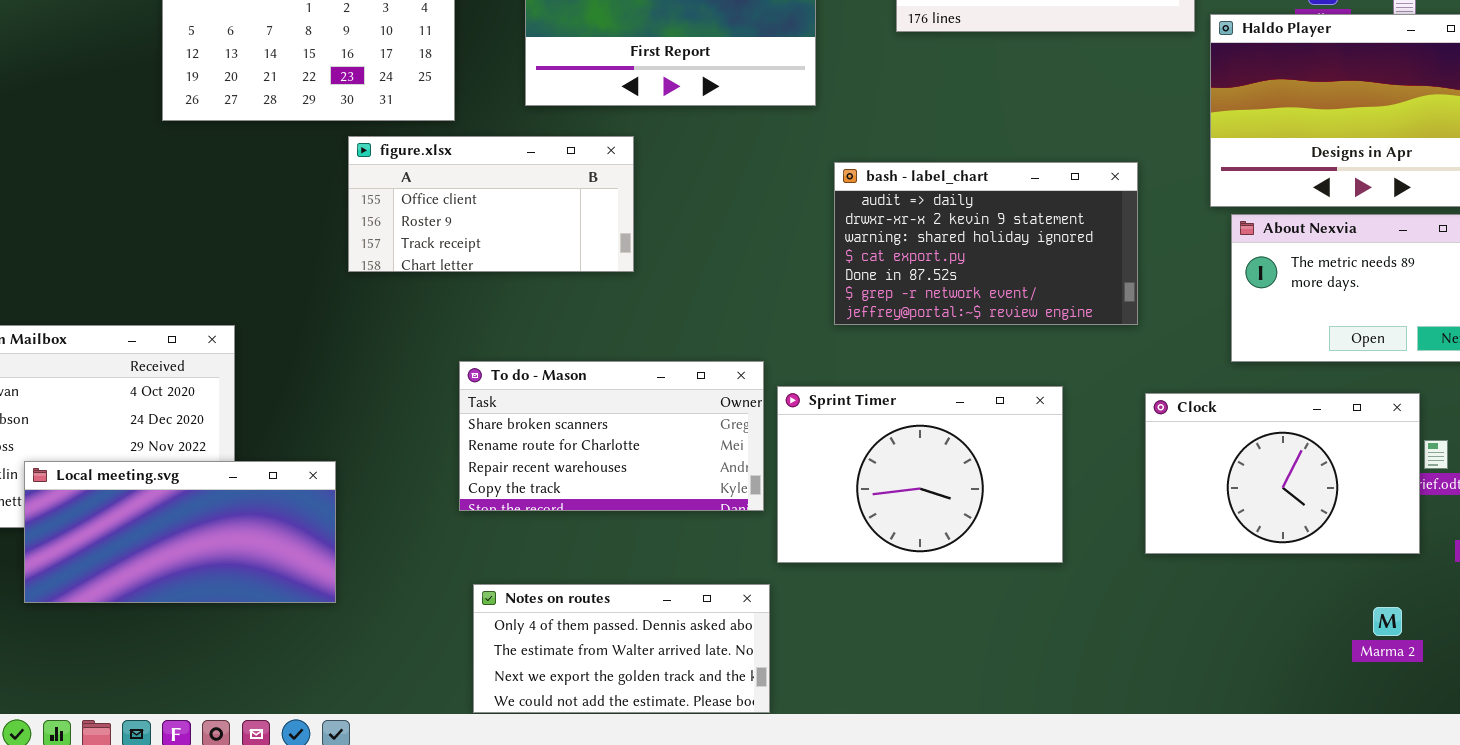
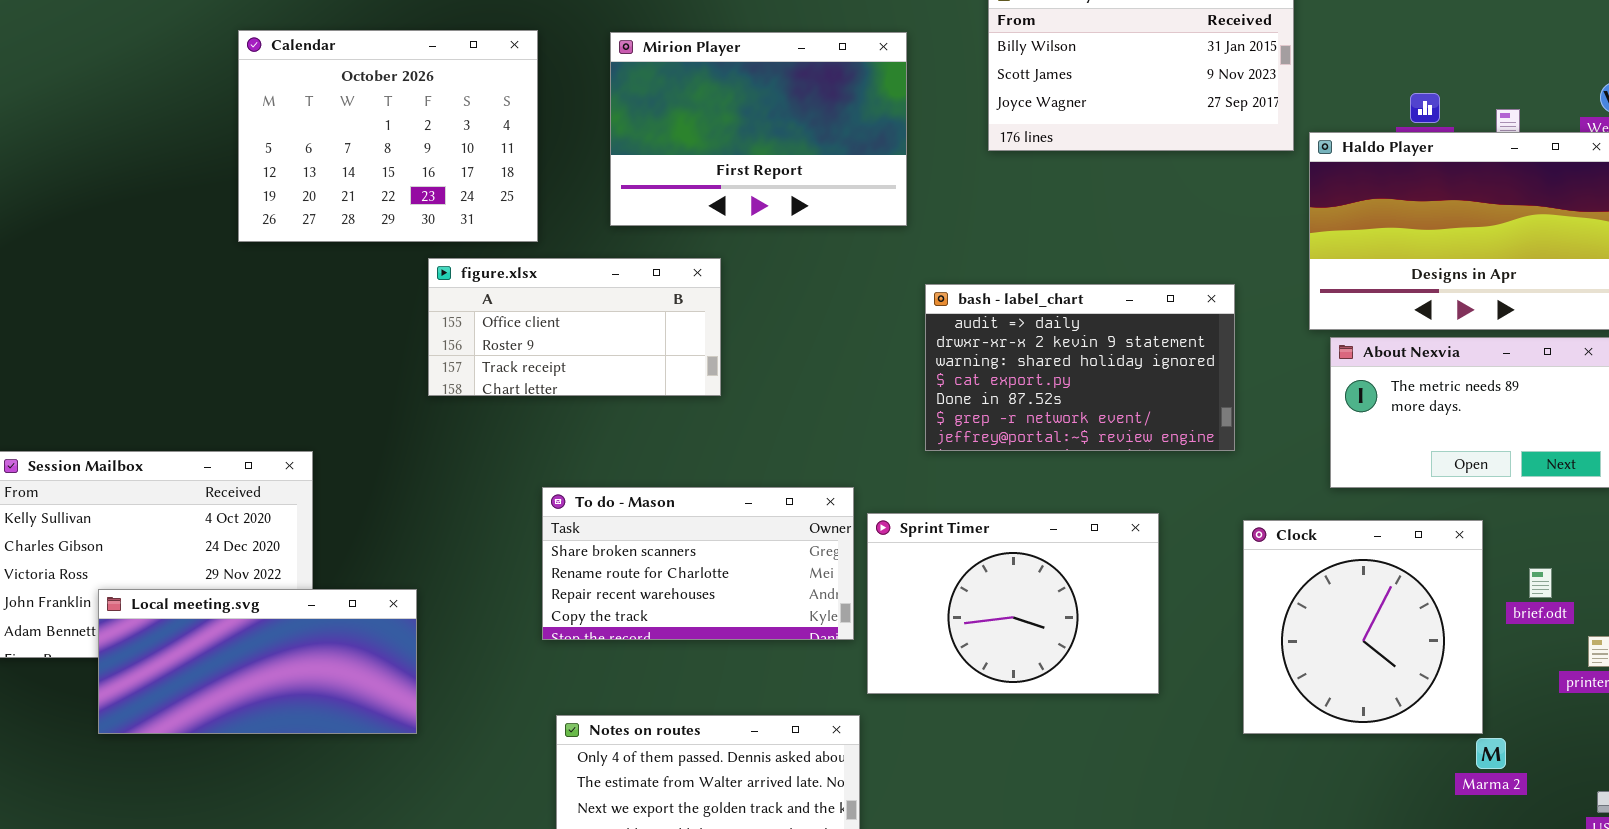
Clock: [1145,393,1420,554] -> [1243,520,1483,734], resized

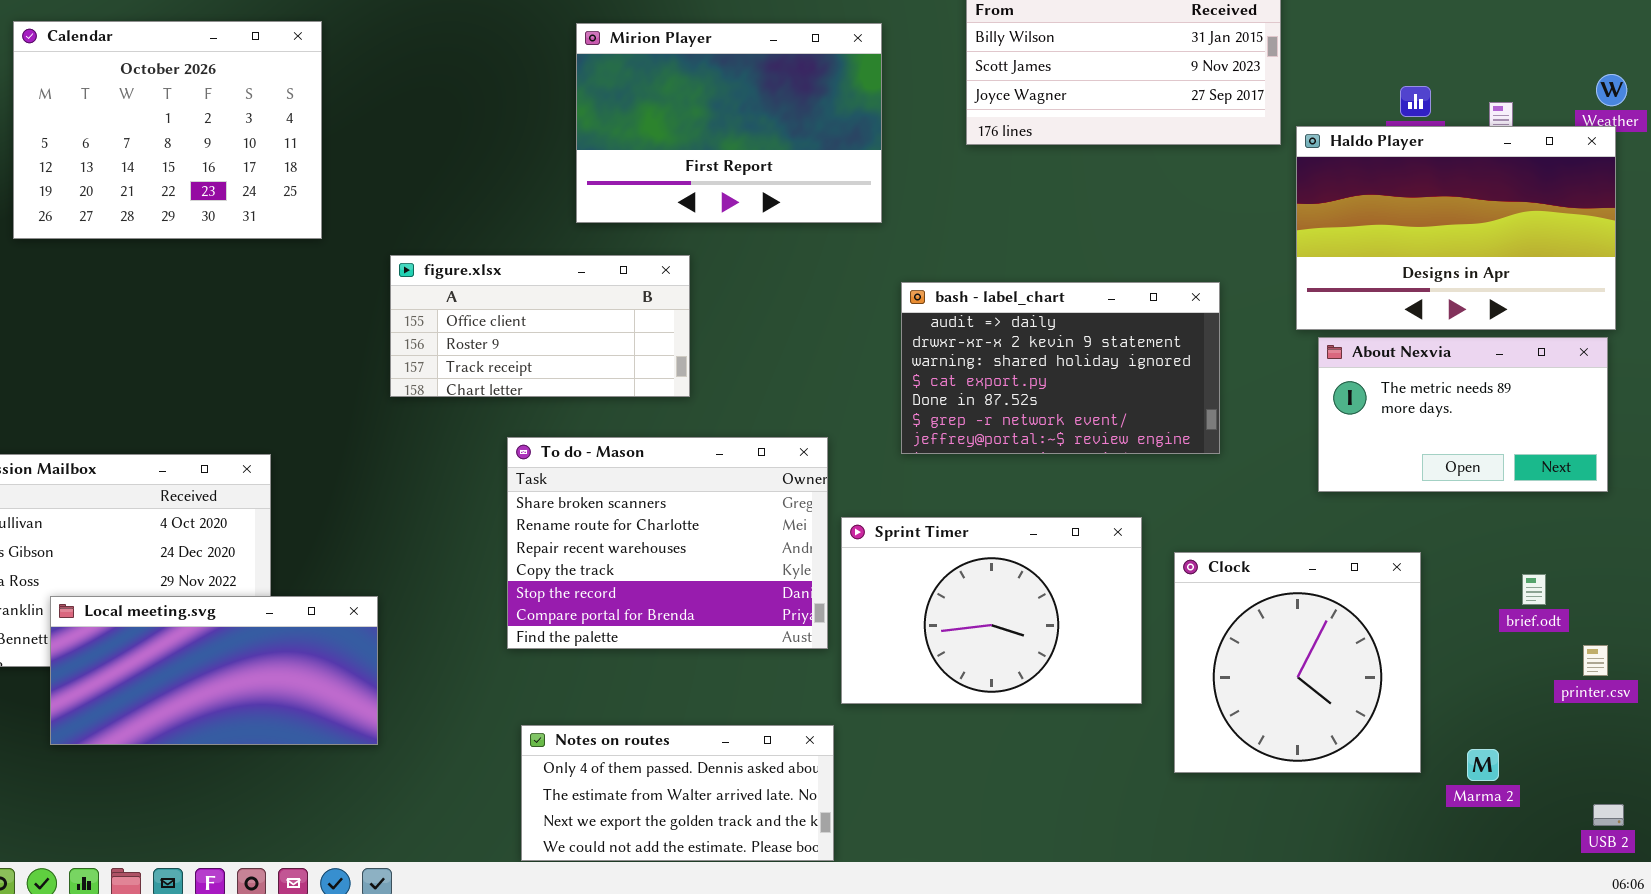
Calendar: [238,30,538,242] -> [13,21,322,239], moved
To do - Mason: [542,487,854,640] -> [507,437,828,649], resized
Clock: [1243,520,1483,734] -> [1174,552,1421,773], moved

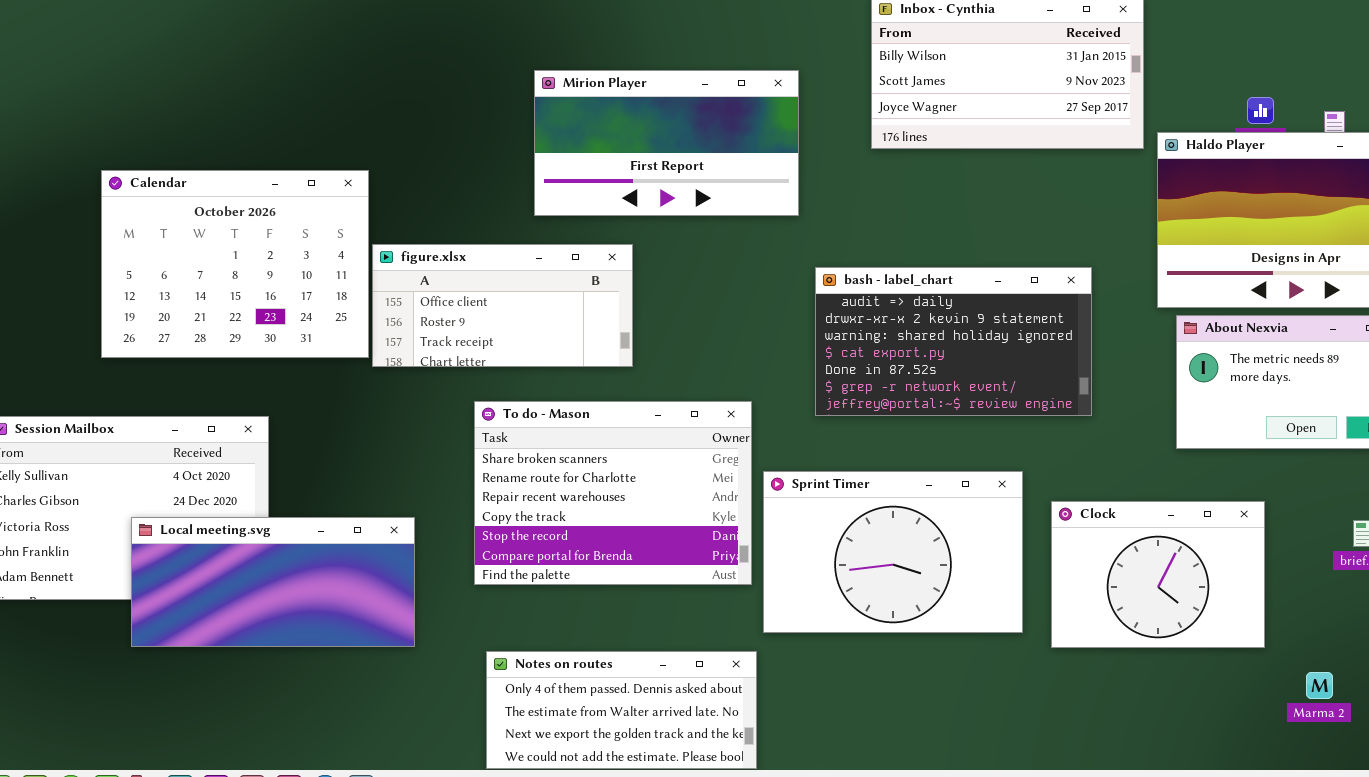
Calendar: [13,21,322,239] -> [101,170,369,358], moved
Mirion Player: [576,23,882,223] -> [534,70,799,216], resized
Clock: [1174,552,1421,773] -> [1051,501,1265,648], resized
Local meeting.svg: [50,596,378,745] -> [131,517,415,647], moved

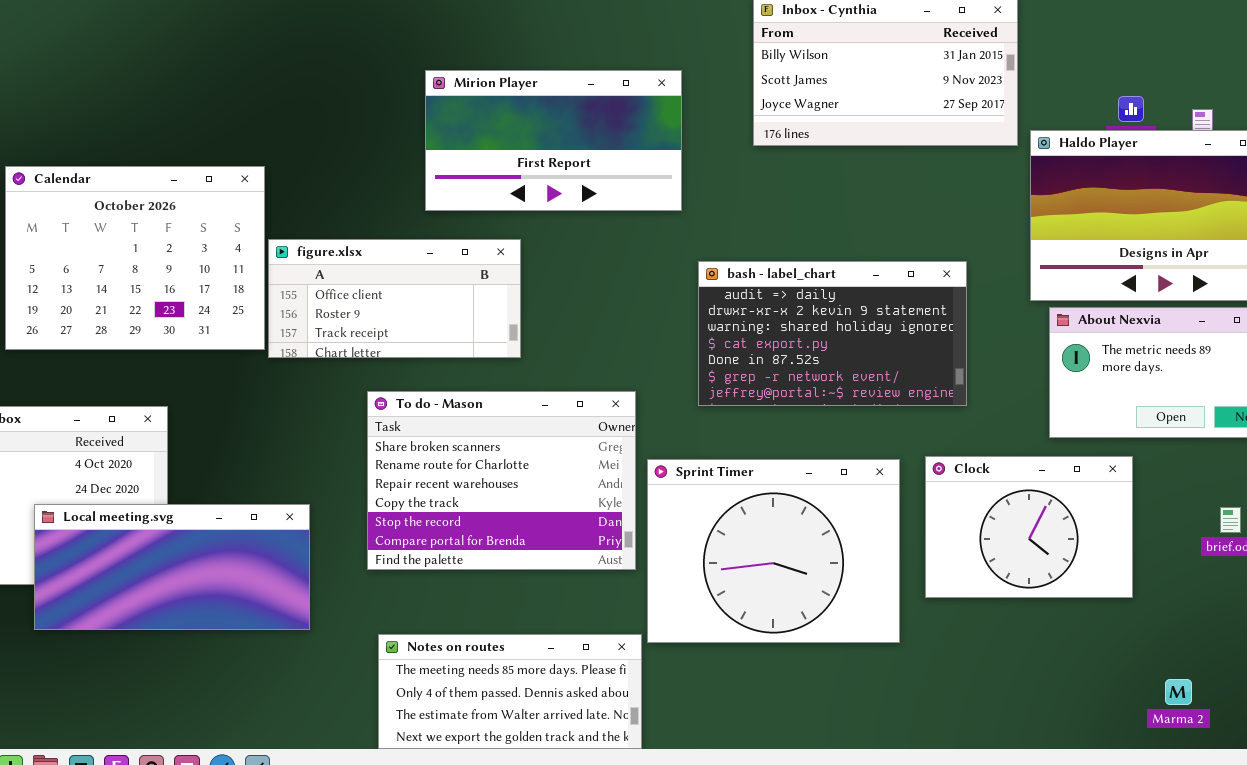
Sprint Timer: [763,471,1023,633] -> [647,459,900,643], resized
Clock: [1051,501,1265,648] -> [925,456,1133,598], moved
Notes on routes: [486,651,757,769] -> [378,634,642,749], scrolled up 1 row
Marma 2: [1306,672,1333,699] -> [1165,679,1192,705], moved

